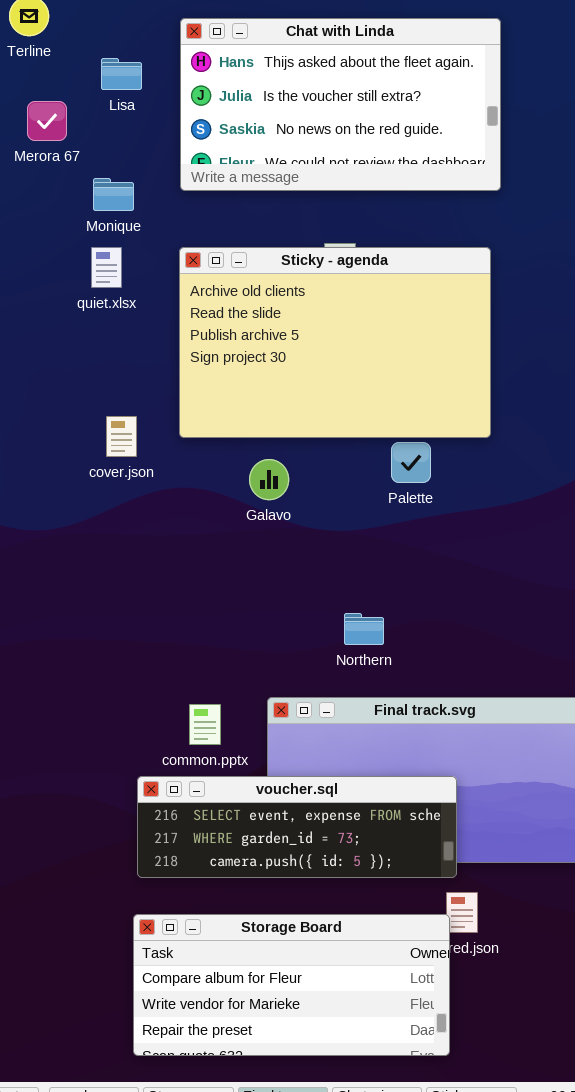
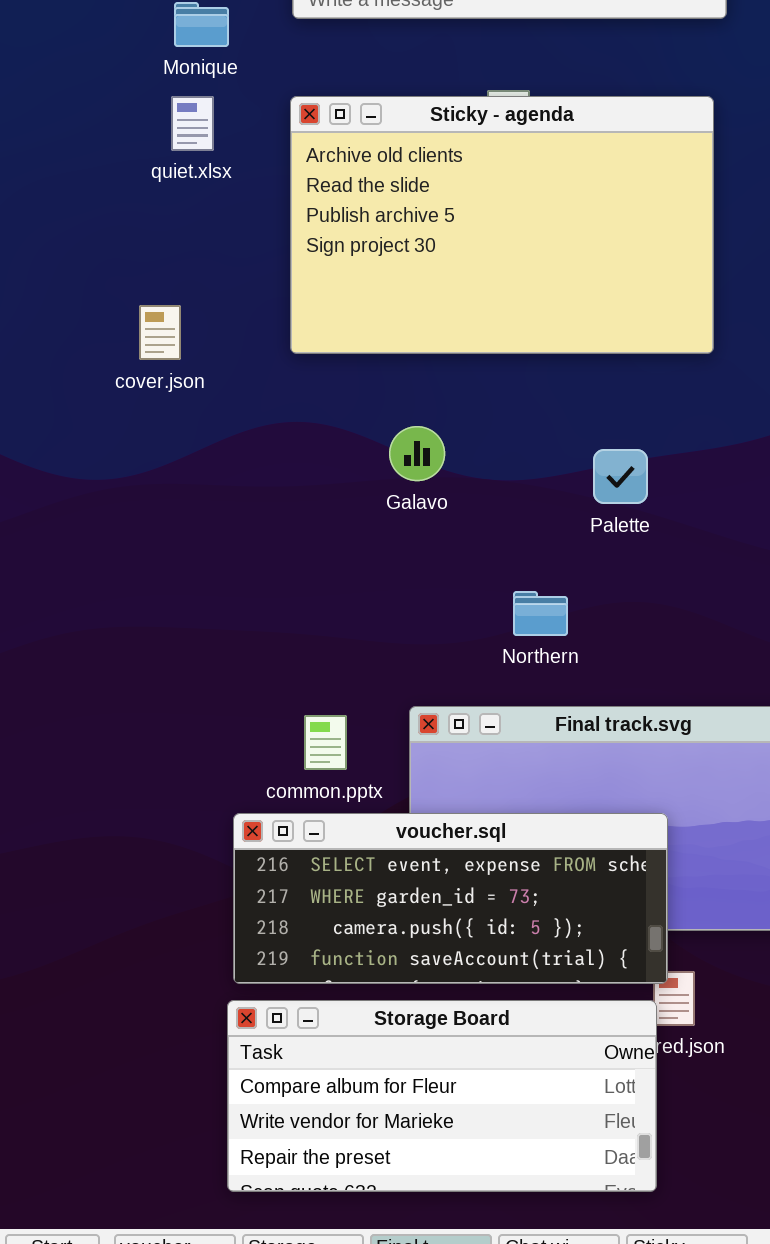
cover.json: [106,416,137,457] -> [139,305,181,360], moved
Palette: [391,442,431,483] -> [593,449,648,504], moved
Galavo: [249,459,289,500] -> [389,426,445,481], moved
voucher.sql: [137,776,457,878] -> [233,813,668,984], resized

